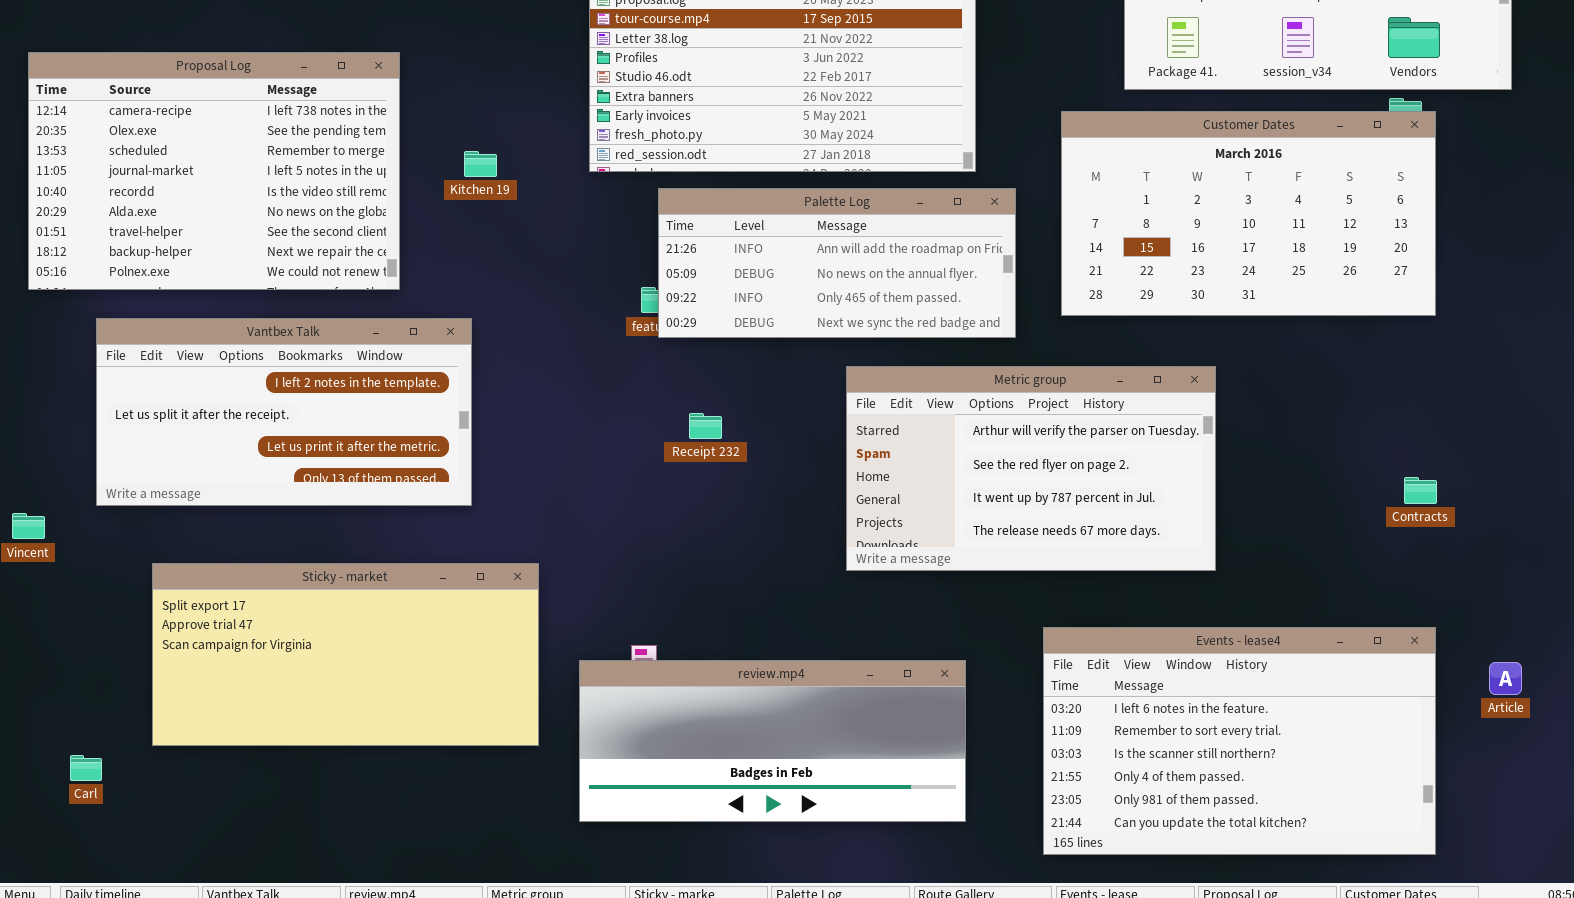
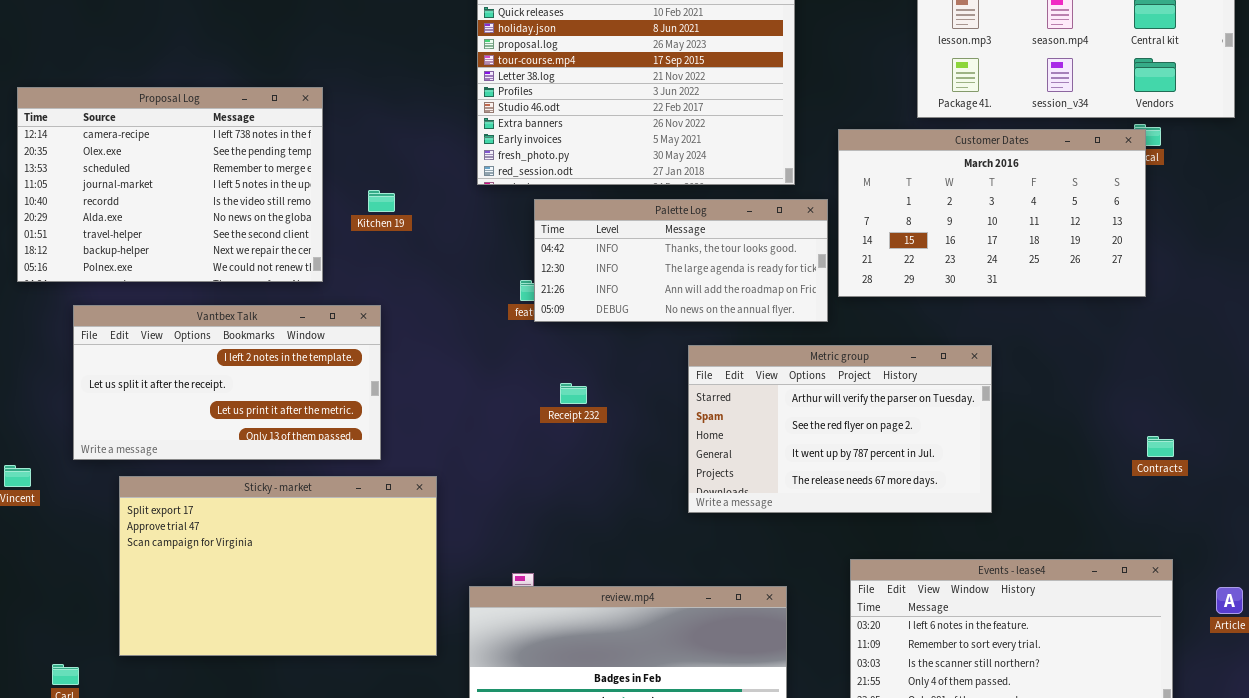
Customer Dates: [1061,111,1436,316] -> [838,129,1146,297], moved
Kitchen 19: [464,151,497,177] -> [368,190,395,212], moved
Palette Log: [658,188,1016,338] -> [534,199,828,322], scrolled up 2 rows
Sticky - market: [152,563,539,746] -> [119,476,437,656], resized

